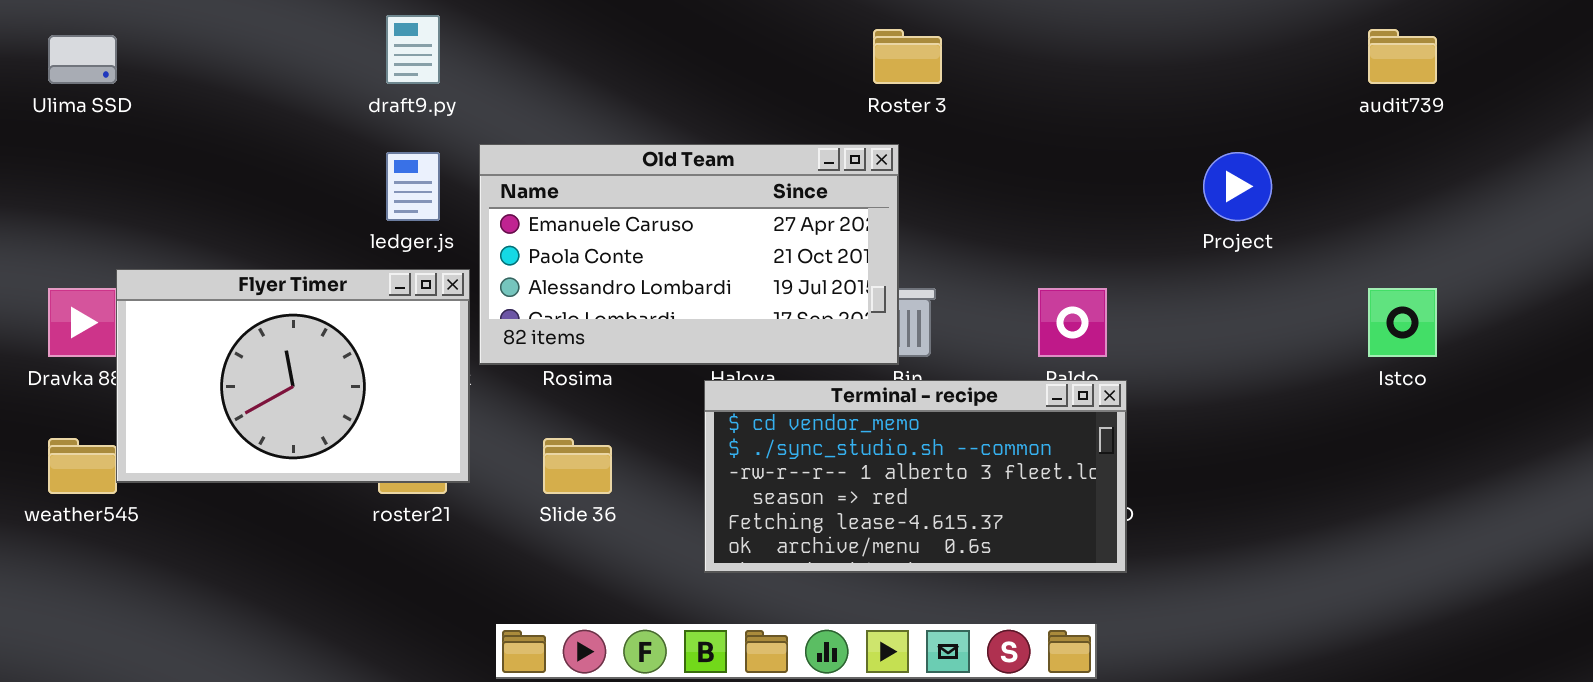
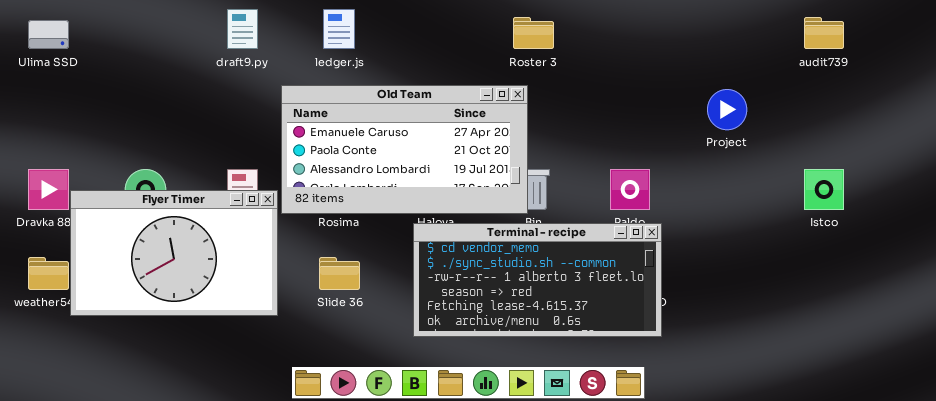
ledger.js: [386,152,440,221] -> [323,9,355,49], moved
Flyer Timer: [116,269,470,483] -> [70,190,278,316], moved

